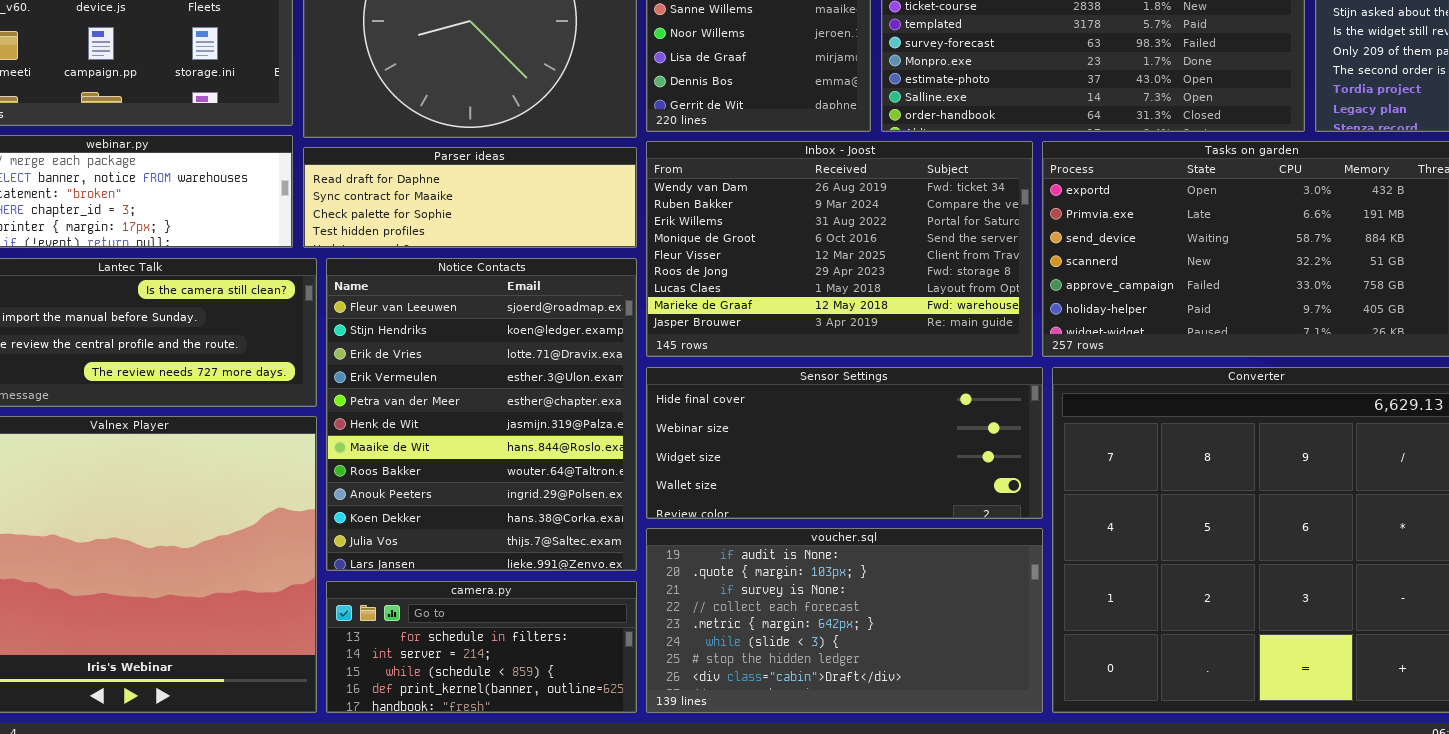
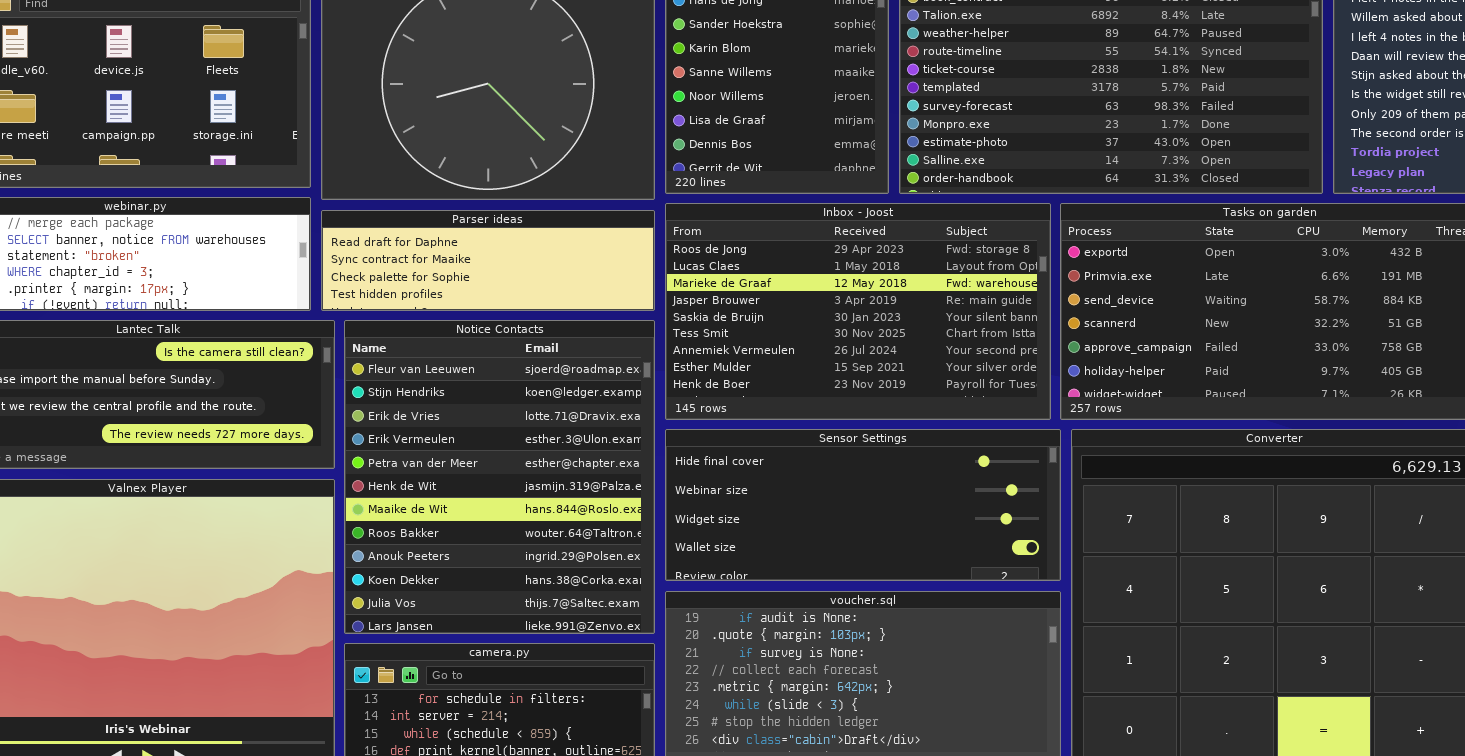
Inbox - Joost: [646,141,1033,357] -> [665,203,1051,420], scrolled down 5 rows

